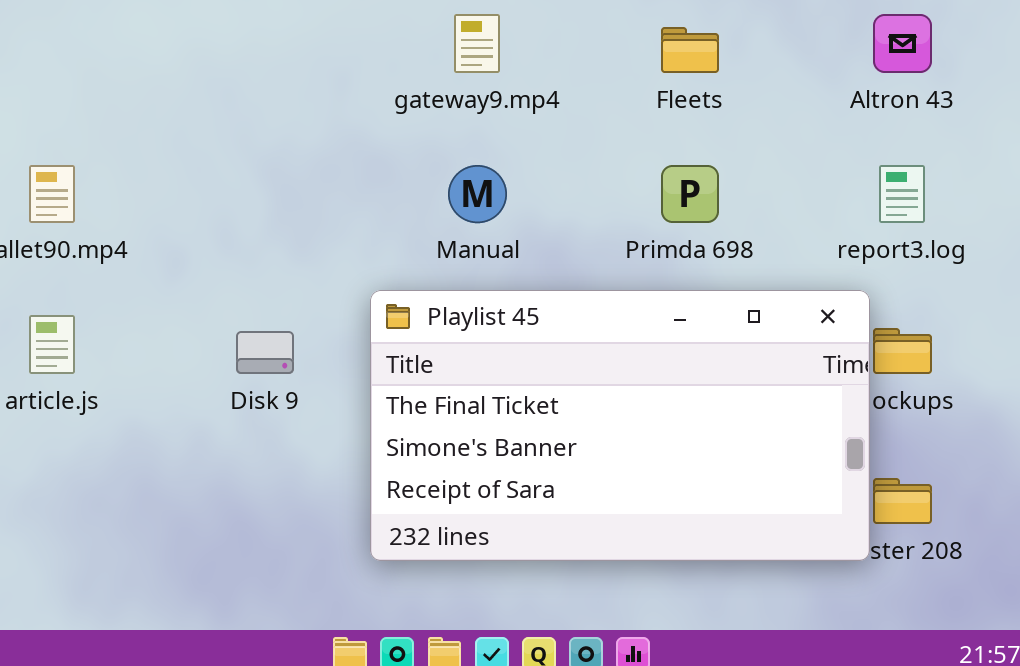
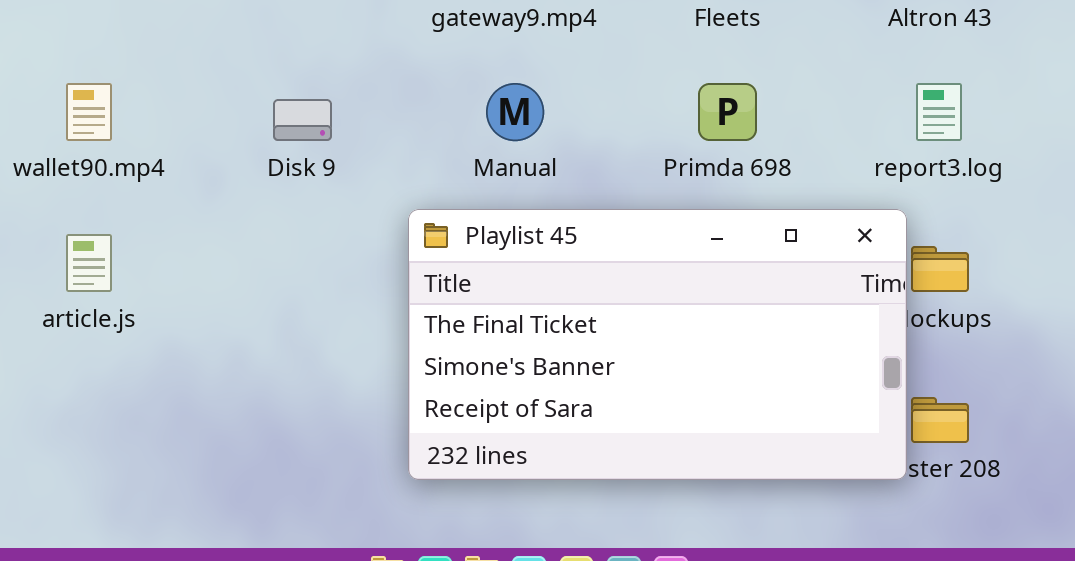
Disk 9: [236,331,294,374] -> [273,99,332,141], moved

